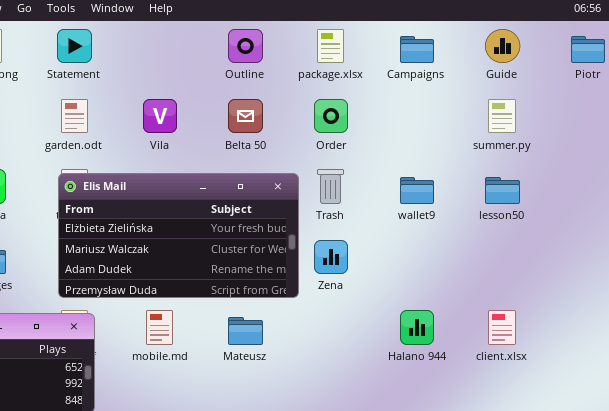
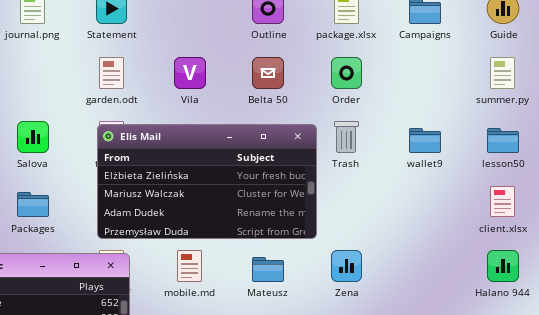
Zena: [314,240,348,274] -> [331,250,362,282], moved
Halano 944: [400,310,434,345] -> [487,250,519,282], moved
client.xlsx: [488,310,516,345] -> [490,186,515,217], moved

